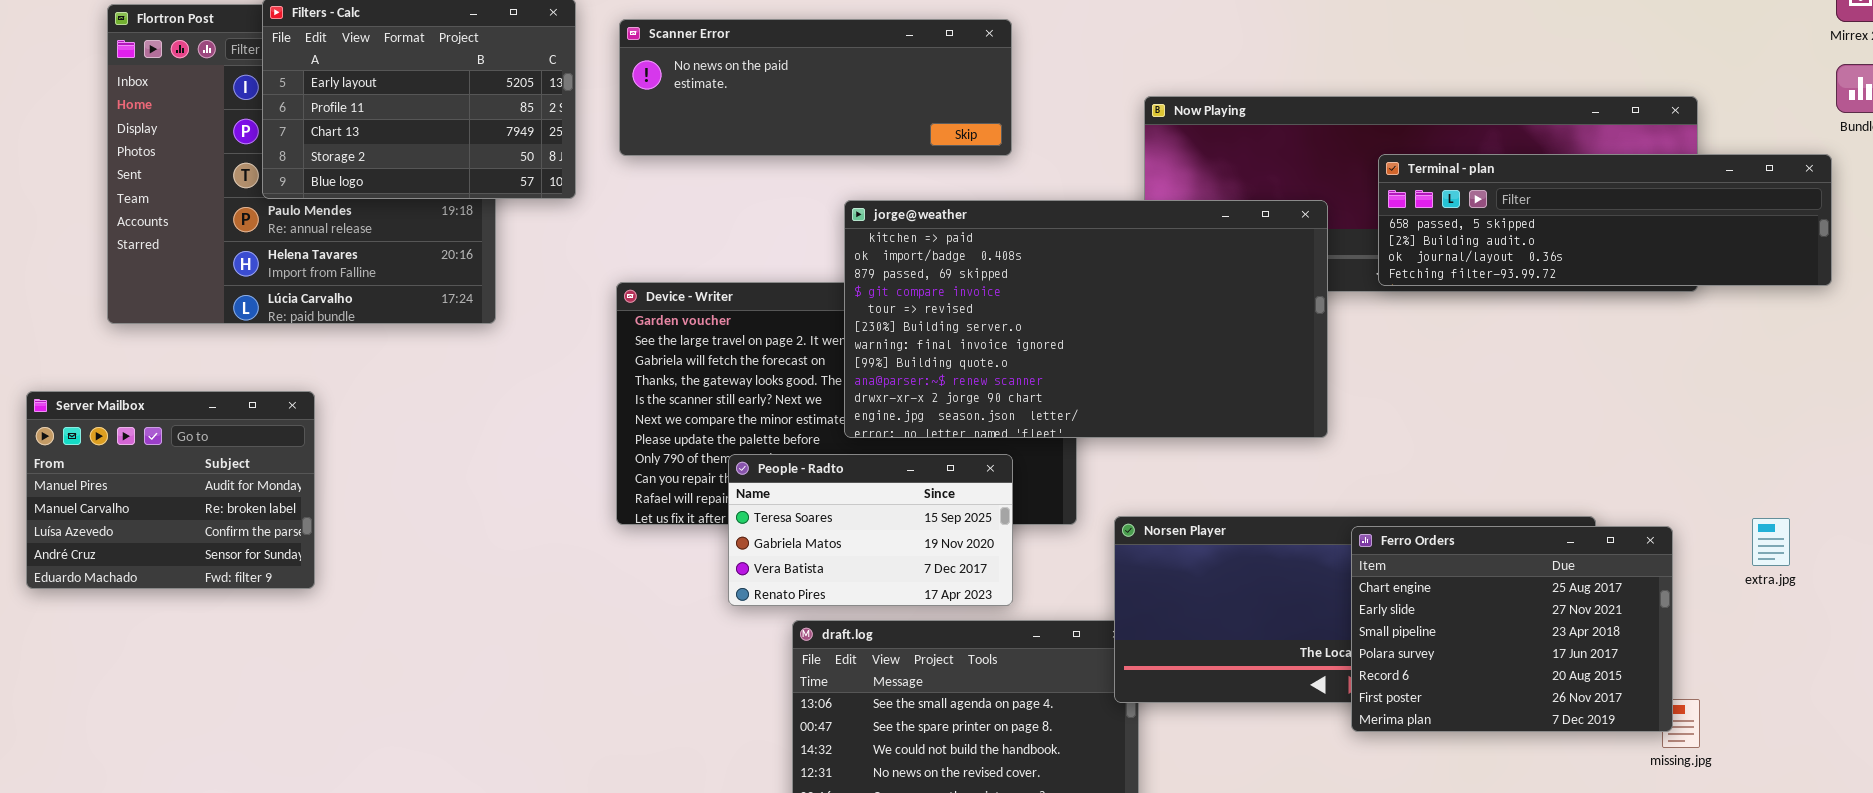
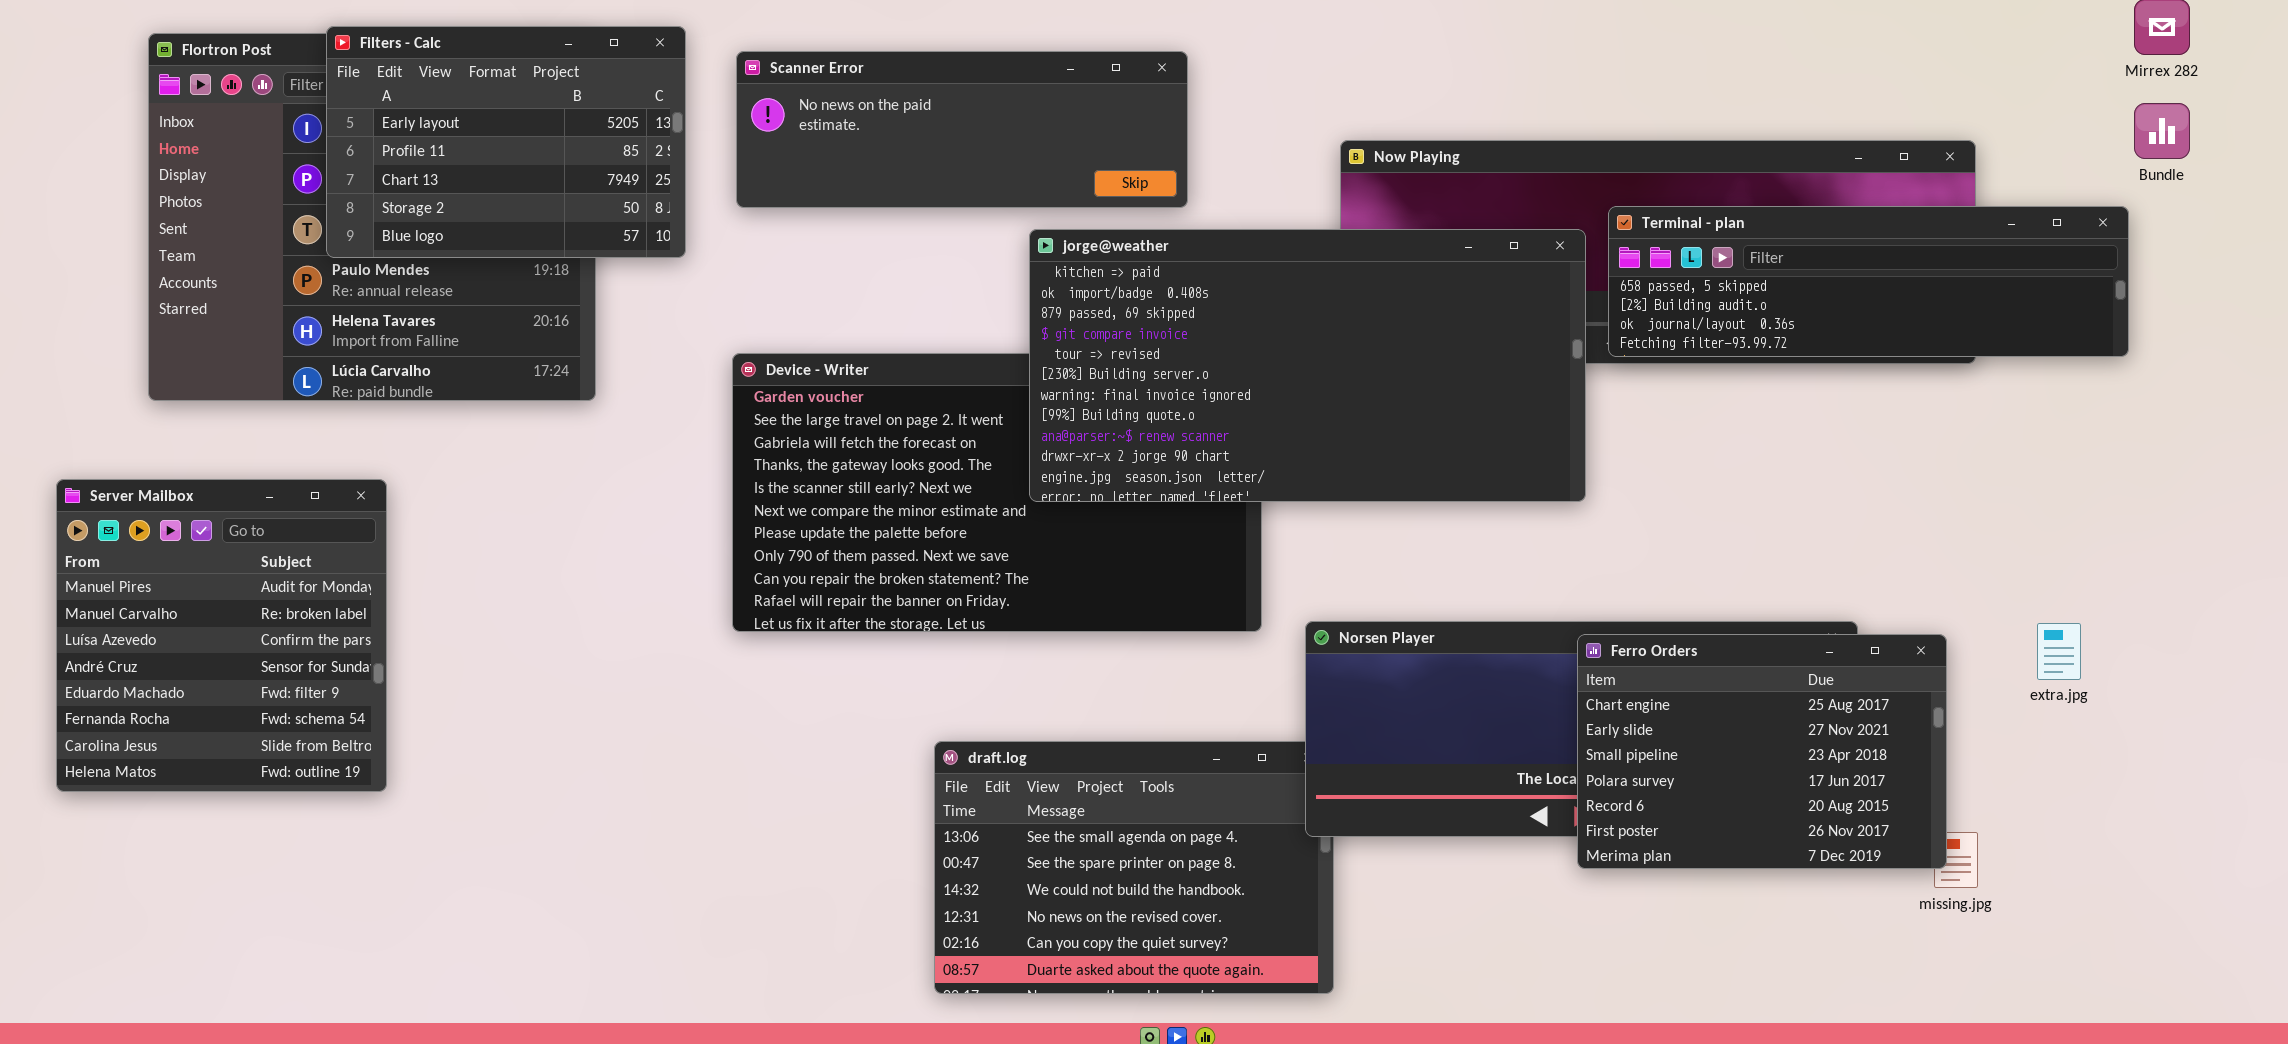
jorge@weather: [844,200,1328,438] -> [1029,229,1586,502], moved
Server Mailbox: [26,391,315,589] -> [56,479,387,792], resized
People - Radto: [728,454,1013,606] -> none, closed

